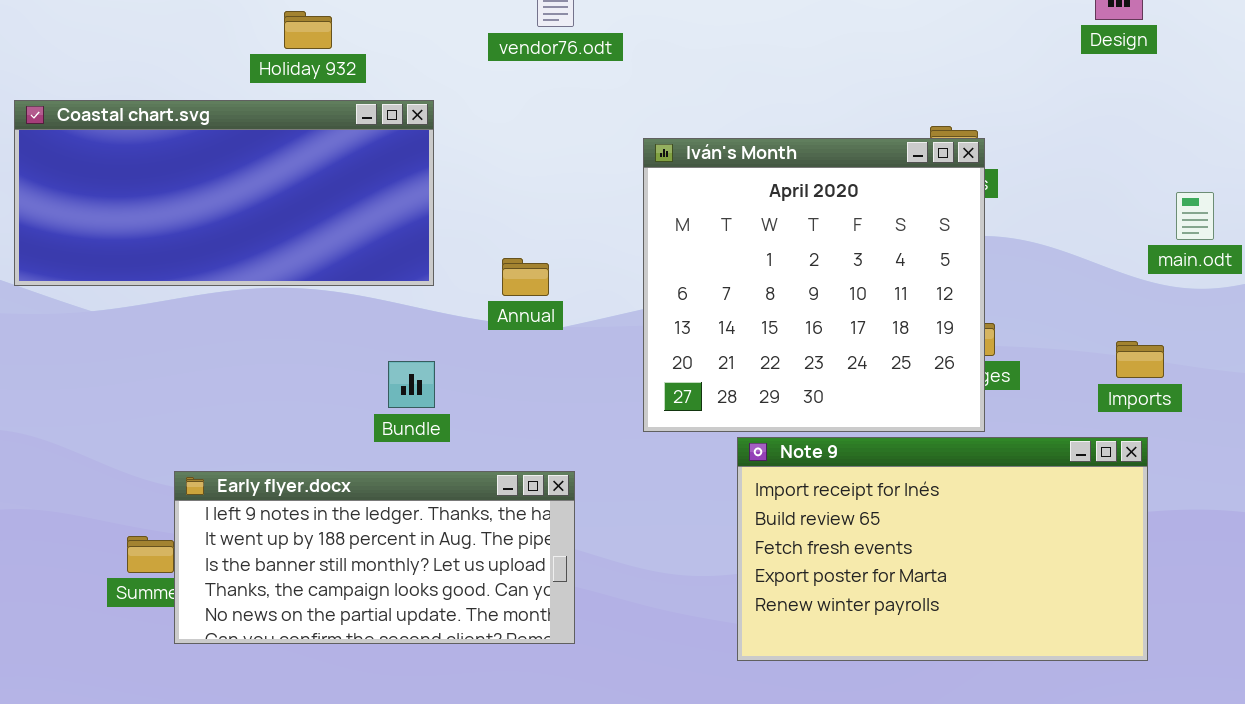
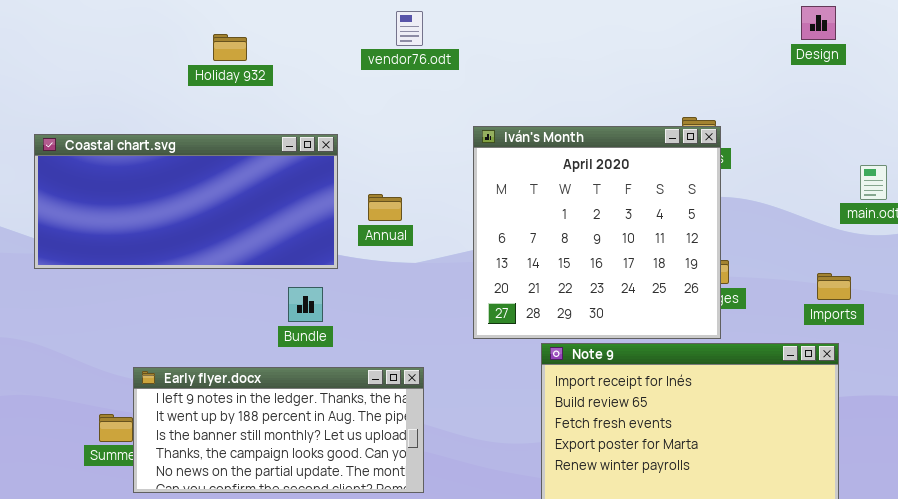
Coastal chart.svg: [14,100,434,286] -> [34,134,338,269], moved
Annual: [502,258,549,296] -> [368,194,402,221], moved

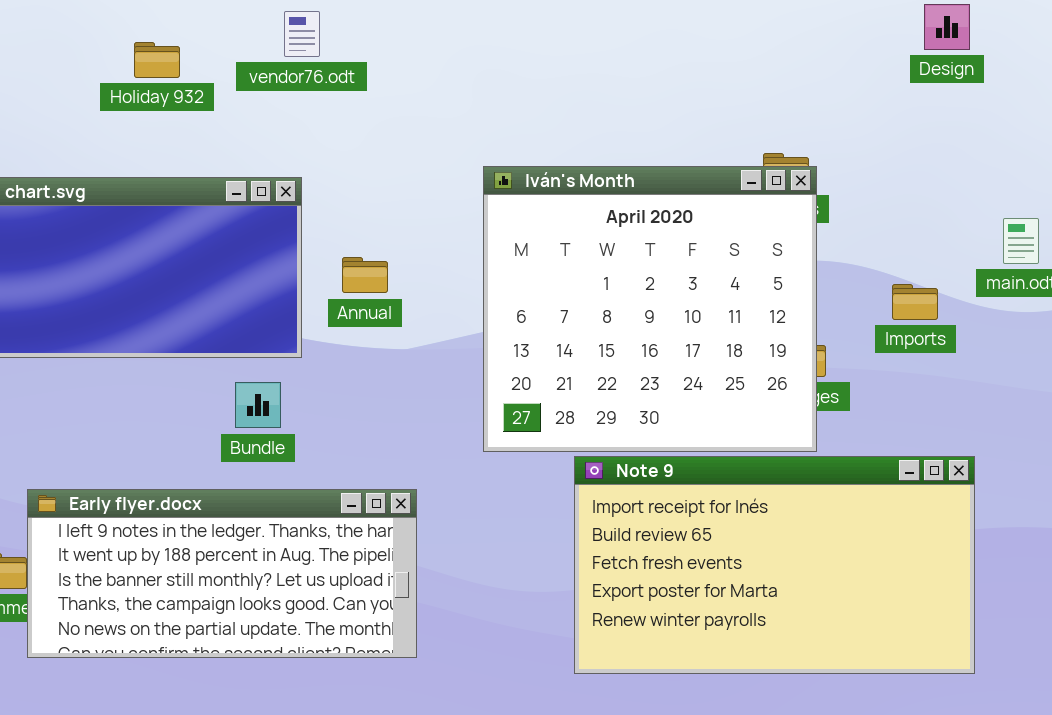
vendor76.odt: [396,11,423,46] -> [284,11,320,57], moved
Imports: [817,273,851,300] -> [892,284,938,320], moved

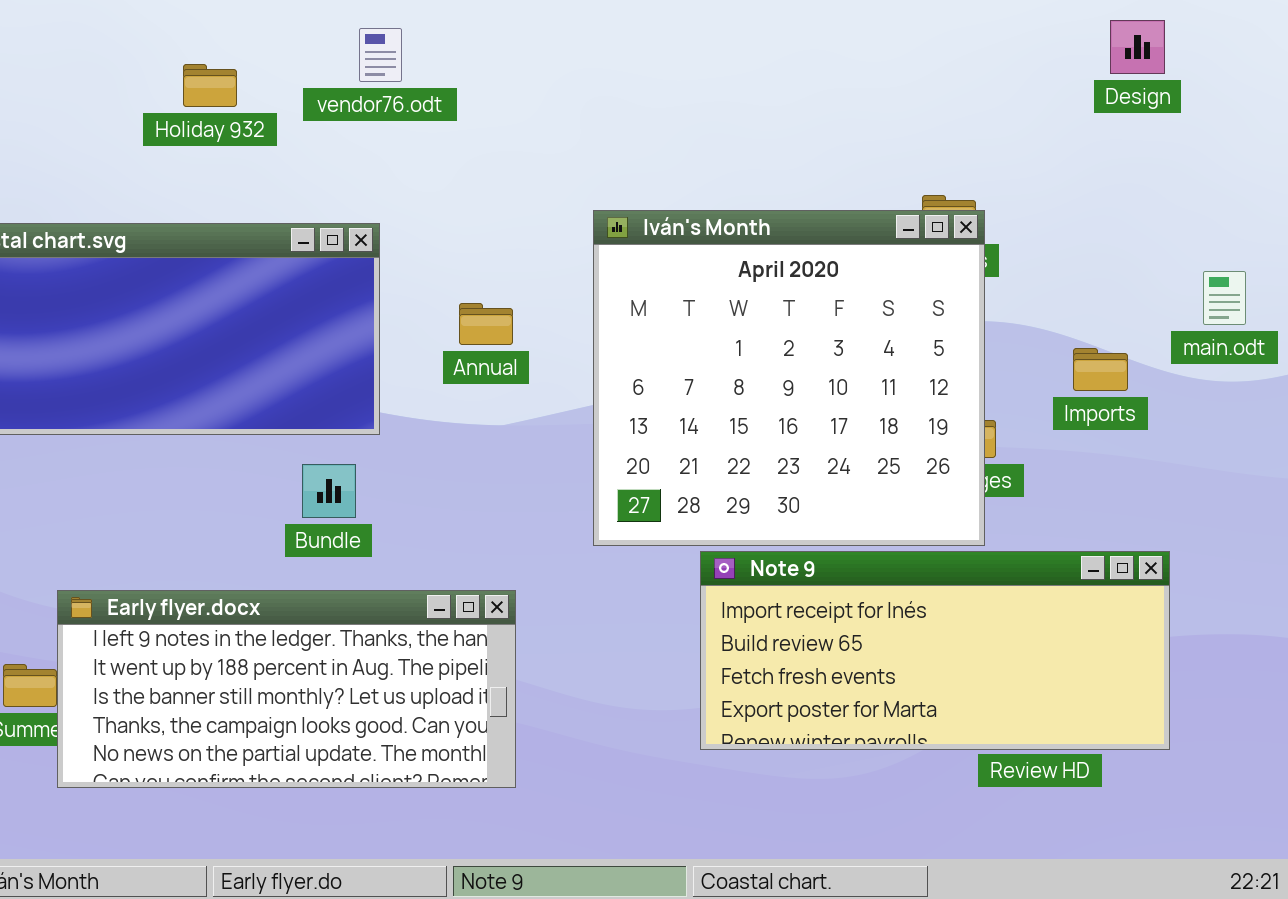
Annual: [342,257,388,293] -> [459,303,513,345], moved
Note 9: [574,456,975,674] -> [700,551,1170,750], resized

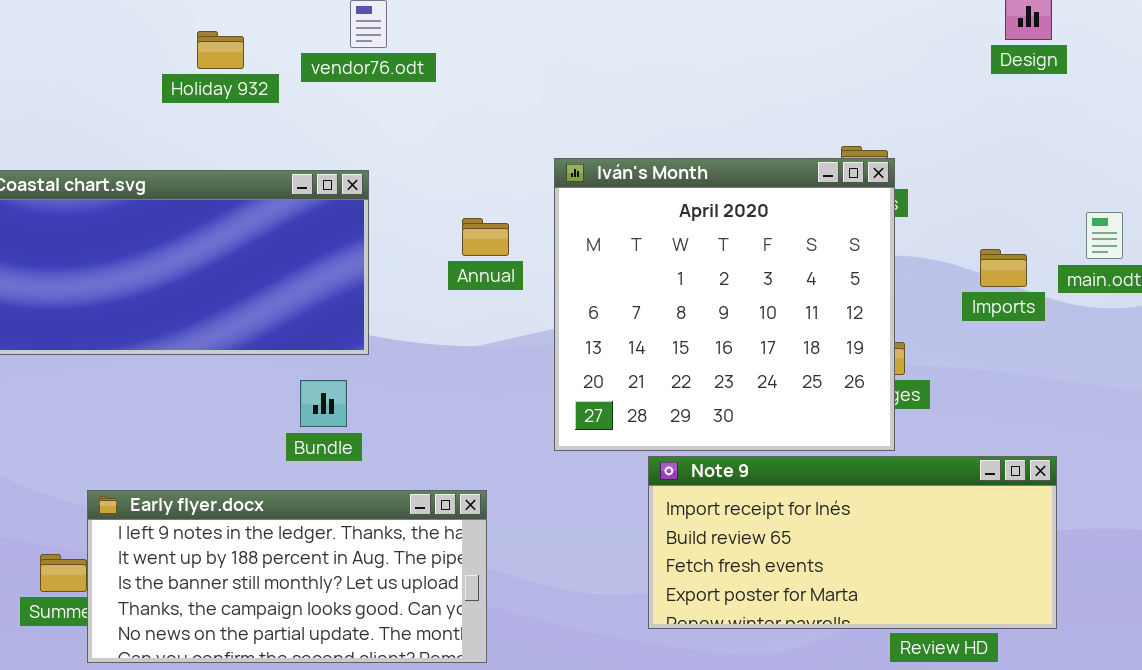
Annual: [459,303,513,345] -> [462,218,509,256], moved
Imports: [1073,348,1128,391] -> [980,249,1027,287], moved

